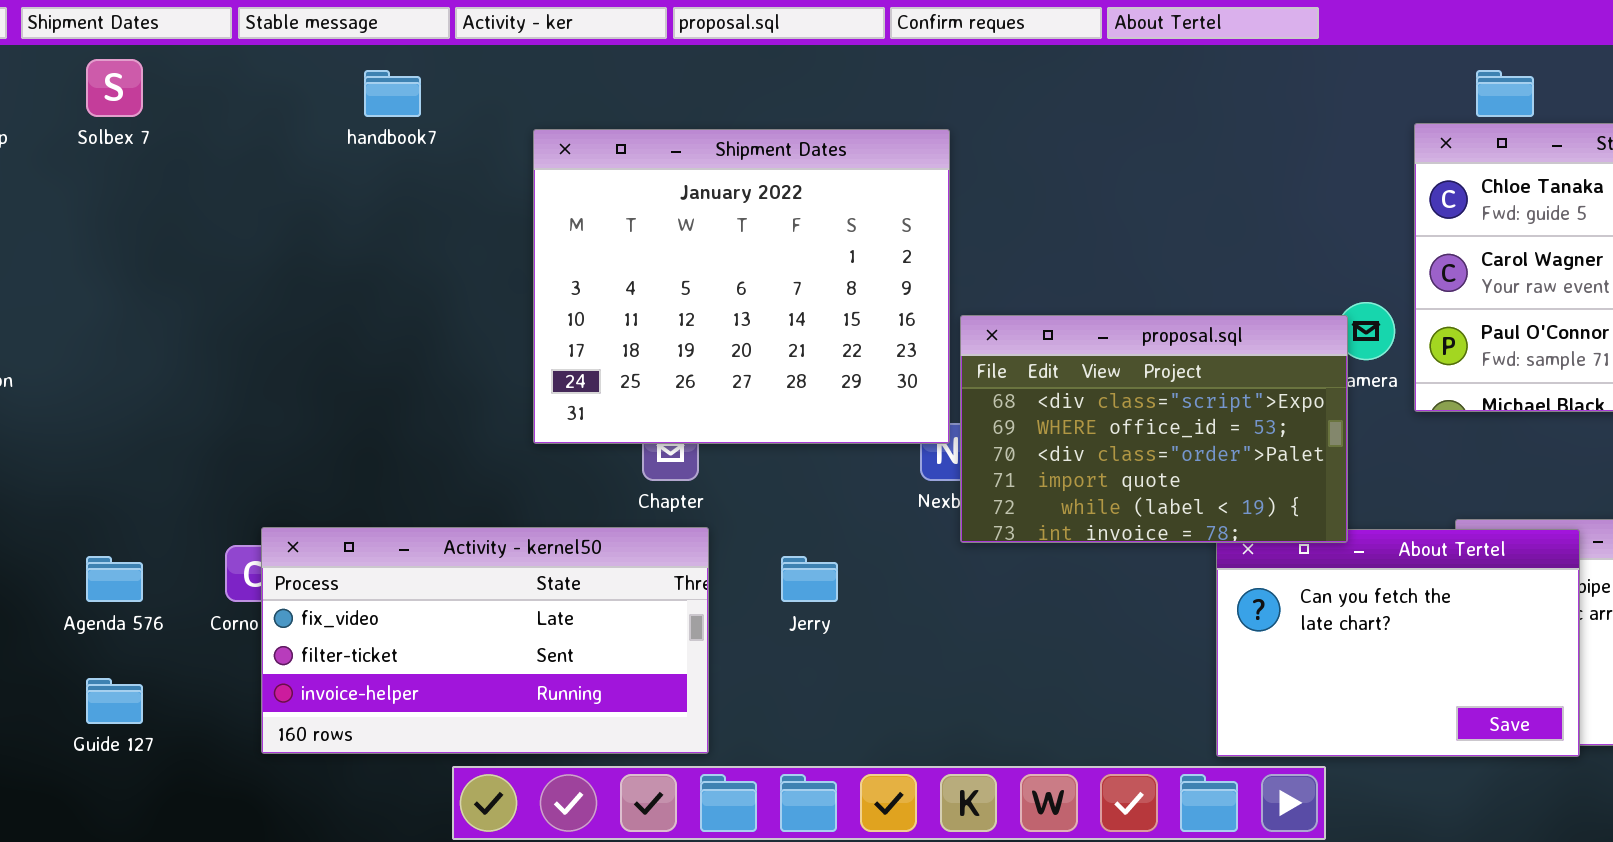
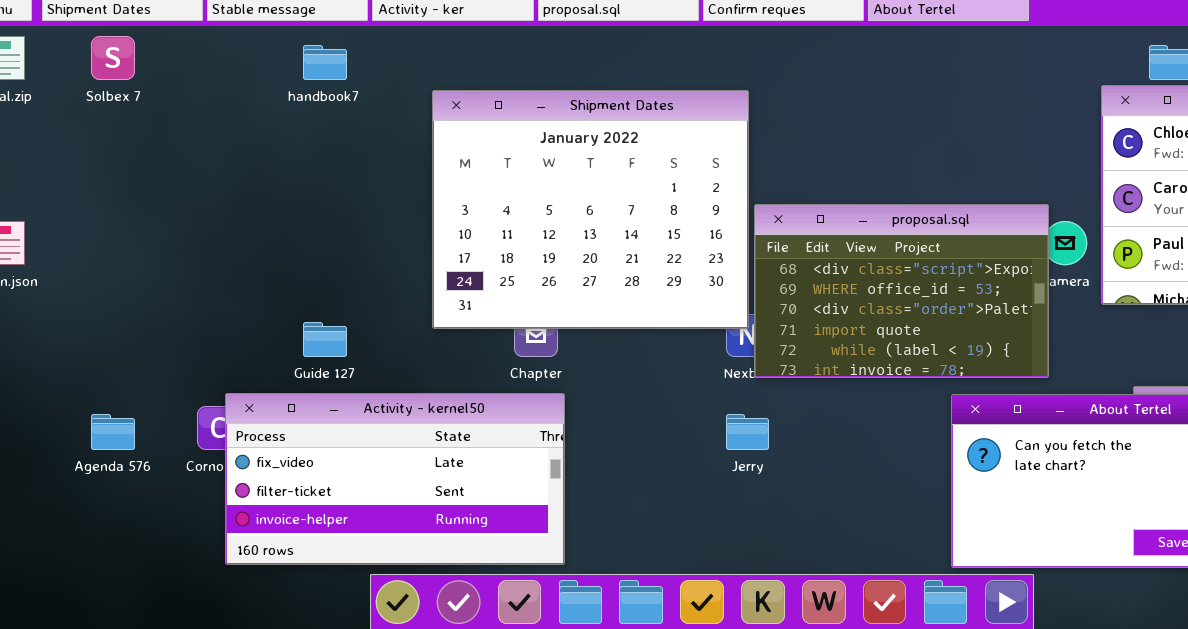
proposal.sql: [960,315,1348,543] -> [754,204,1049,378], moved
Jerry: [781,556,838,602] -> [726,414,769,450], moved
Guide 127: [86,678,143,724] -> [303,322,347,357], moved

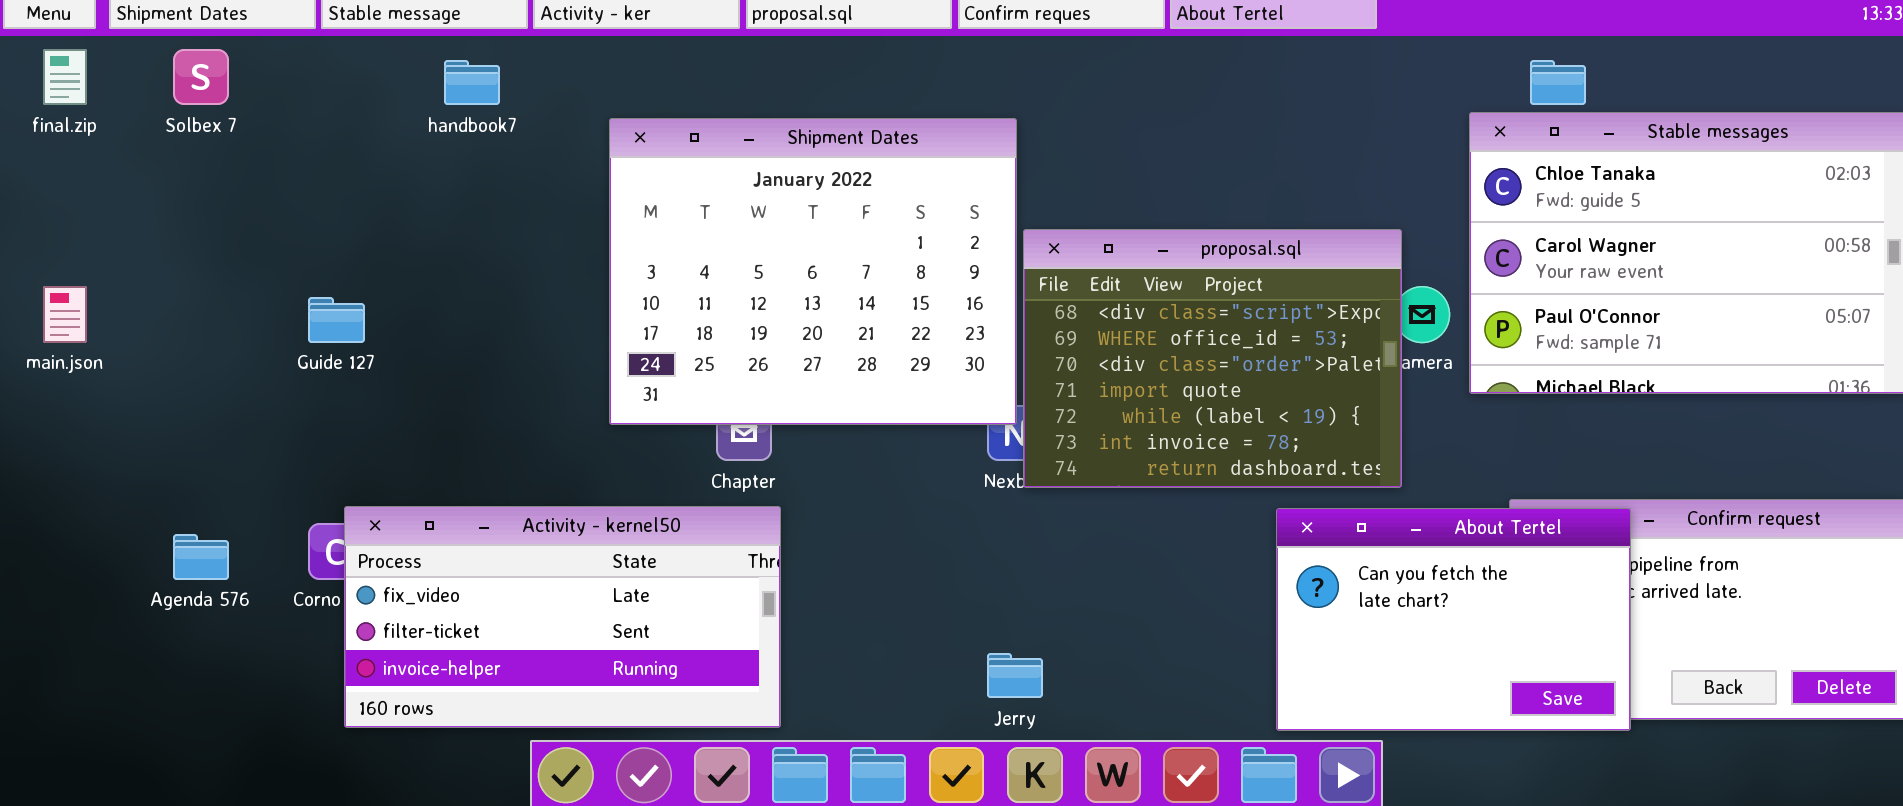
proposal.sql: [754,204,1049,378] -> [1023,229,1402,488], resized
Guide 127: [303,322,347,357] -> [308,297,365,343], moved
Jerry: [726,414,769,450] -> [987,653,1043,698], moved

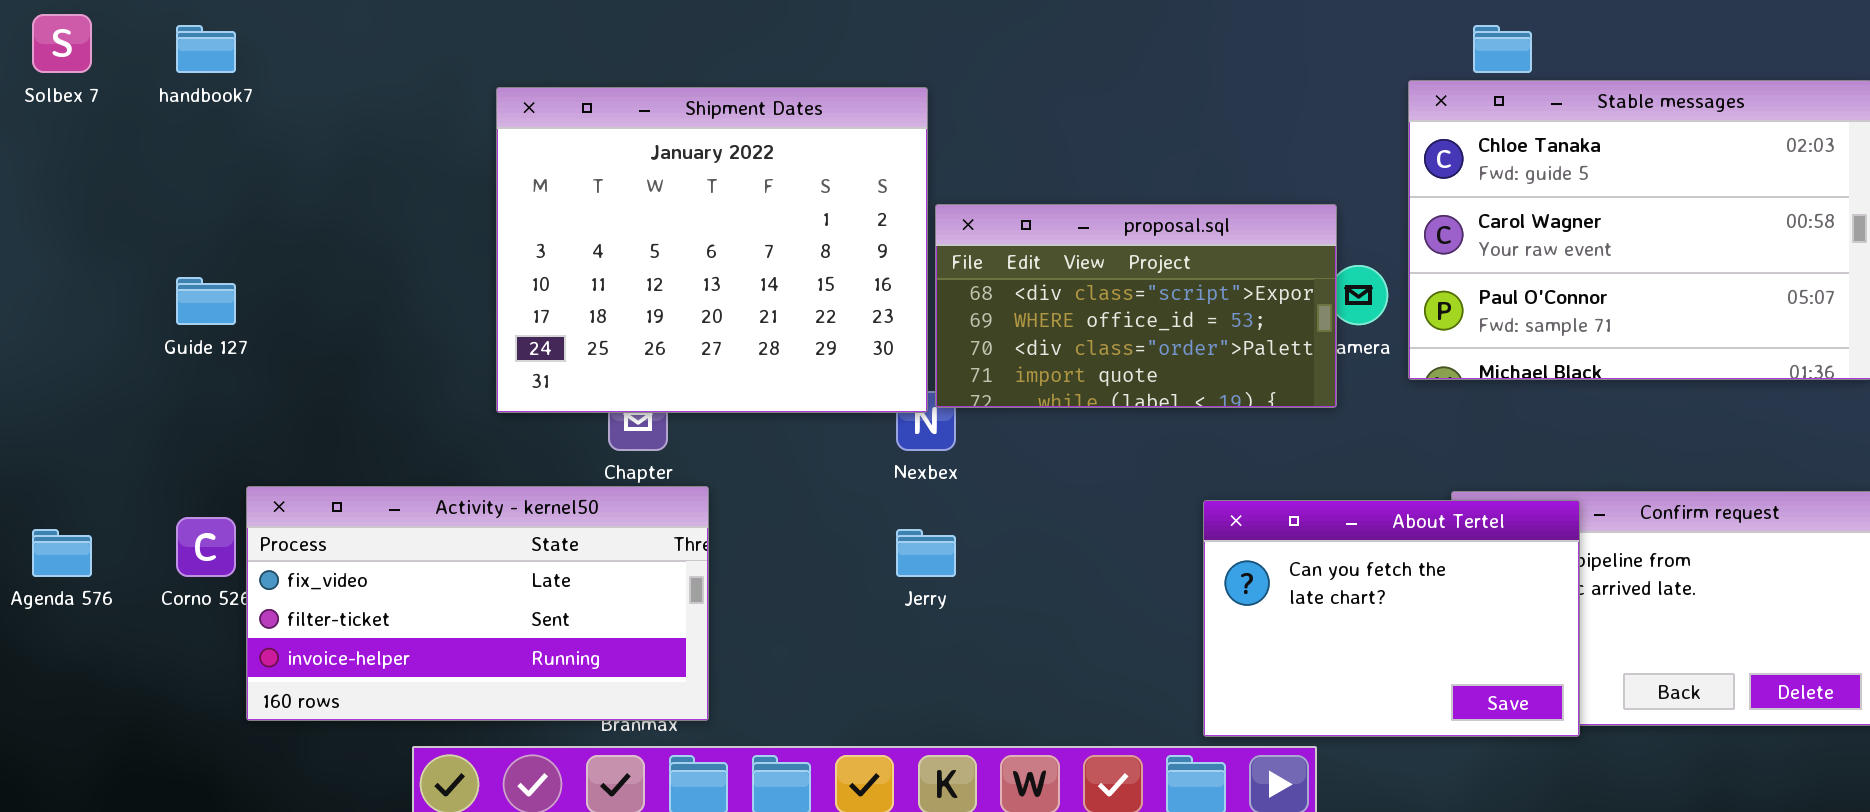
handbook7: [444,60,500,105] -> [176,25,236,73], moved
proposal.sql: [1023,229,1402,488] -> [935,204,1337,408], resized
Activity - kernel50: [344,506,781,728] -> [246,486,709,721], moved
Jerry: [987,653,1043,698] -> [896,529,956,577], moved

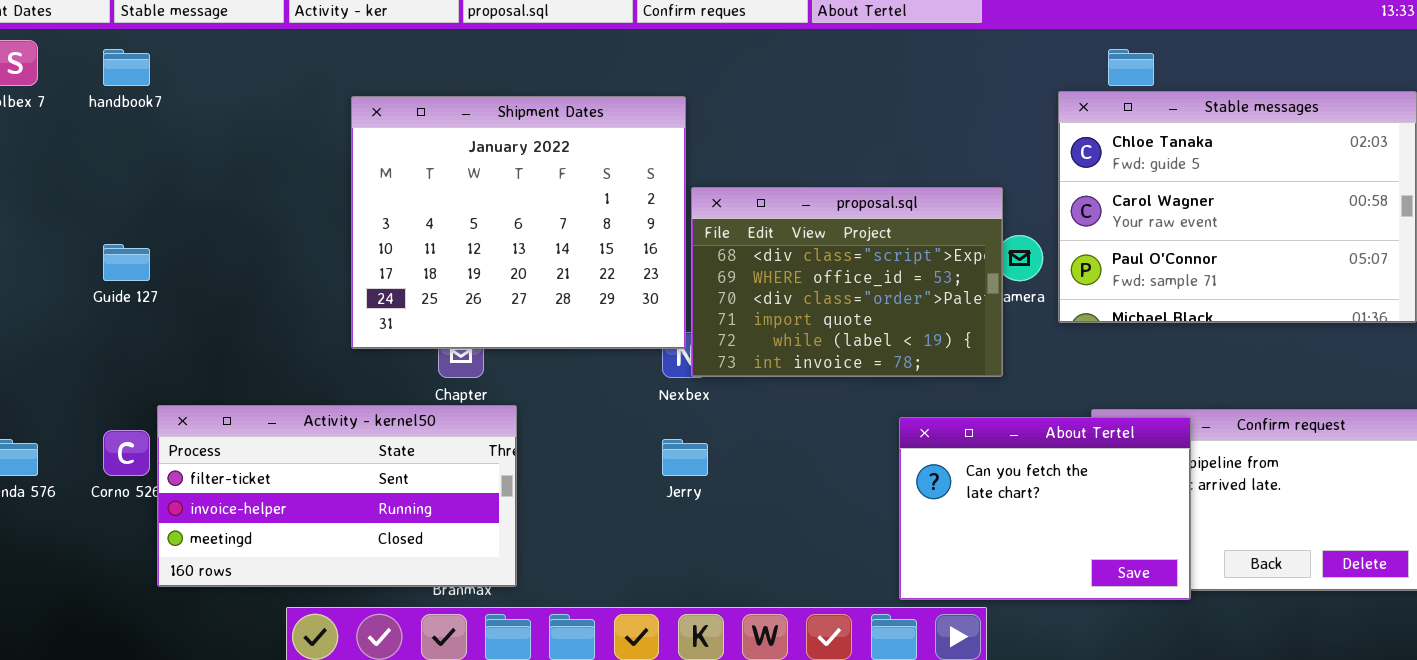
proposal.sql: [935,204,1337,408] -> [691,187,1003,377], resized
Activity - kernel50: [246,486,709,721] -> [157,405,517,587], scrolled down 1 row

